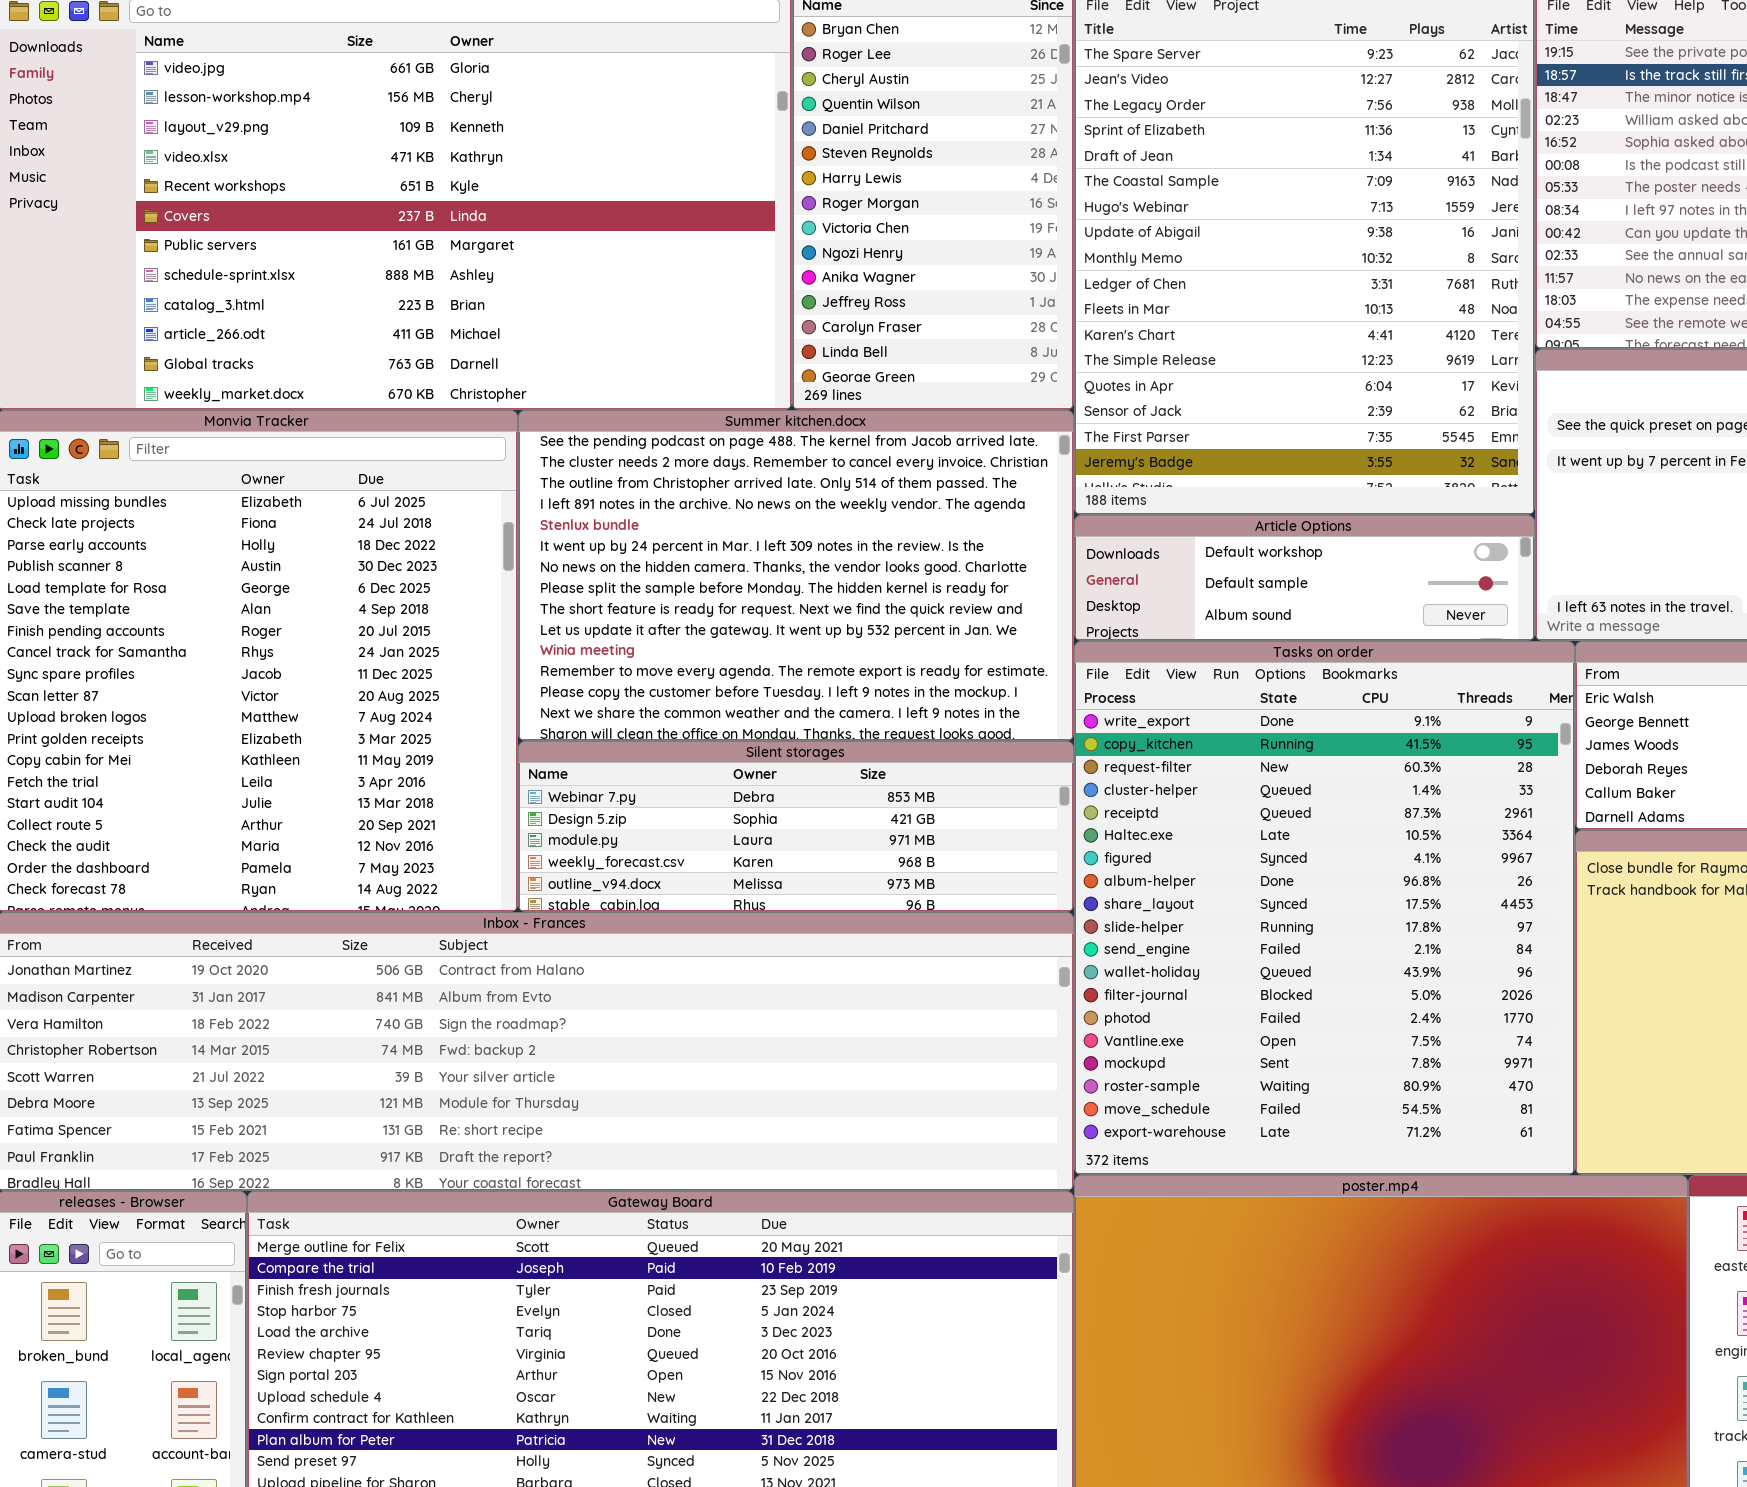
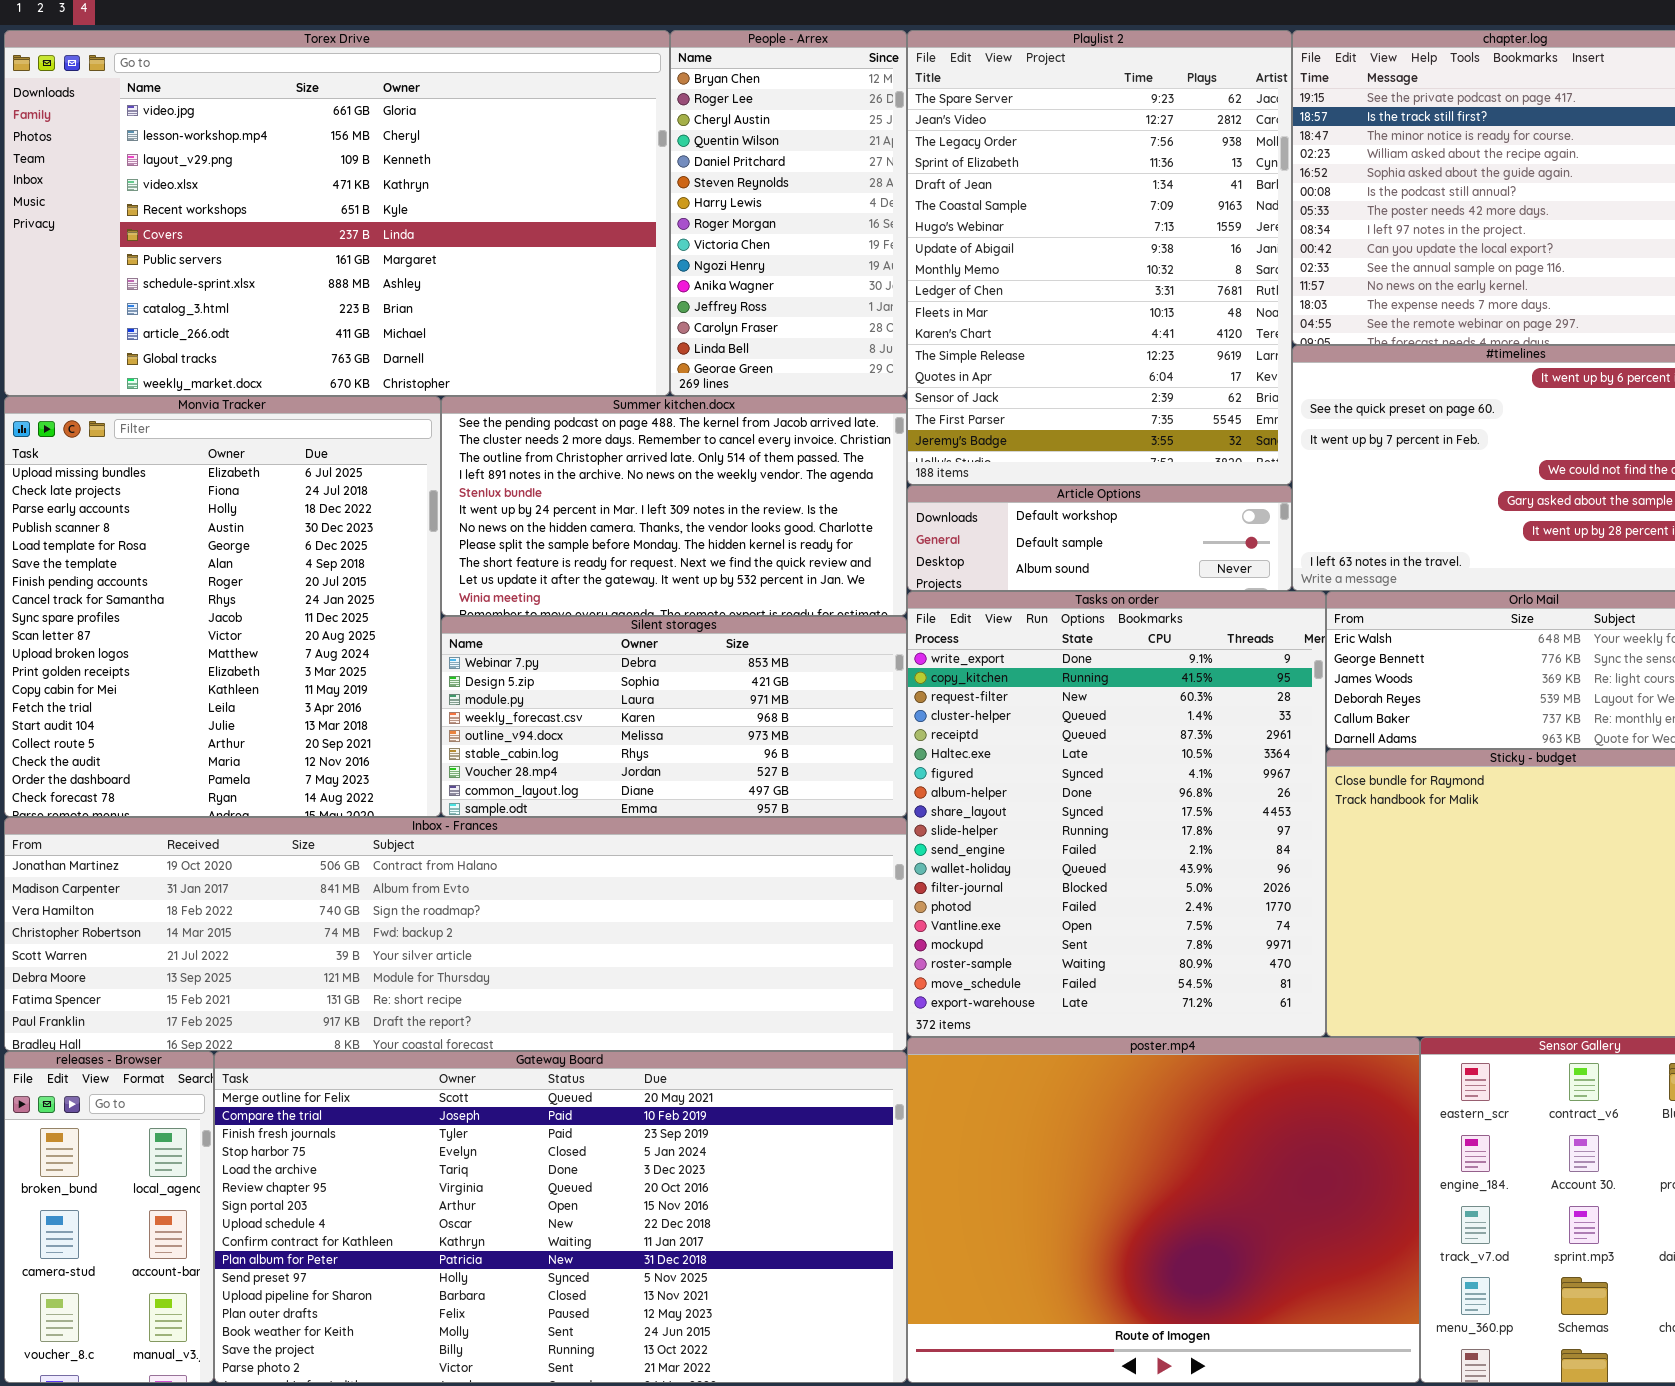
Summer kitchen.docx: [518,410,1074,741] -> [441,396,907,616], resized
Silent storages: [518,741,1074,912] -> [441,616,907,817], resized

